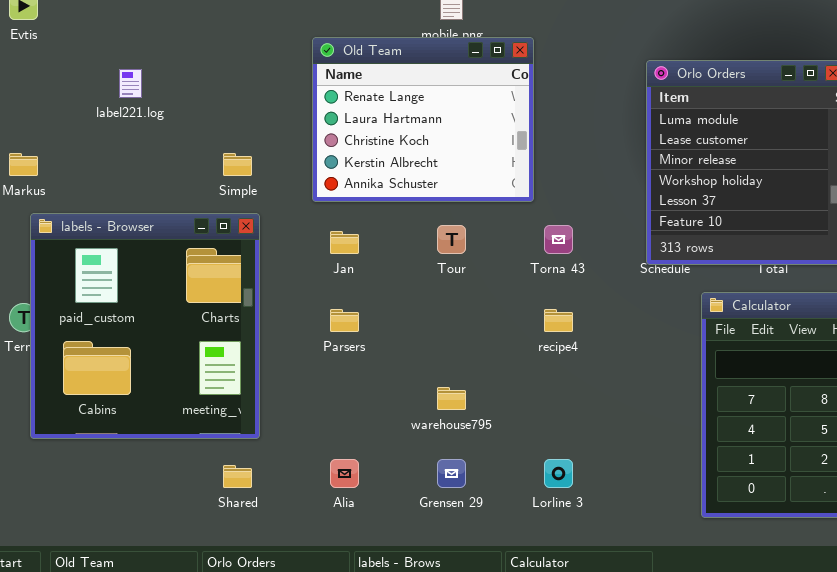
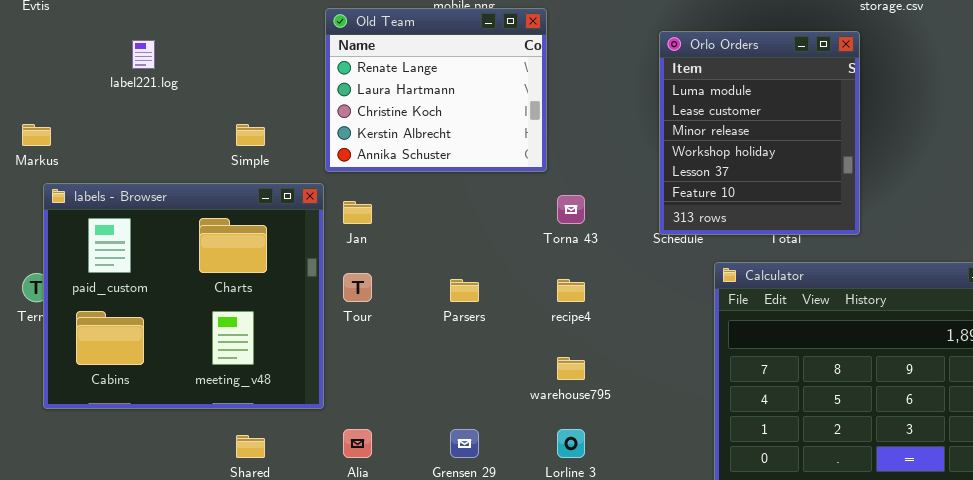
labels - Browser: [30,213,260,439] -> [43,183,324,409], resized
Tour: [437,225,466,254] -> [343,273,372,302], moved
Parsers: [330,309,359,332] -> [450,279,479,302], moved
warehouse795: [437,387,466,410] -> [557,357,585,380], moved

